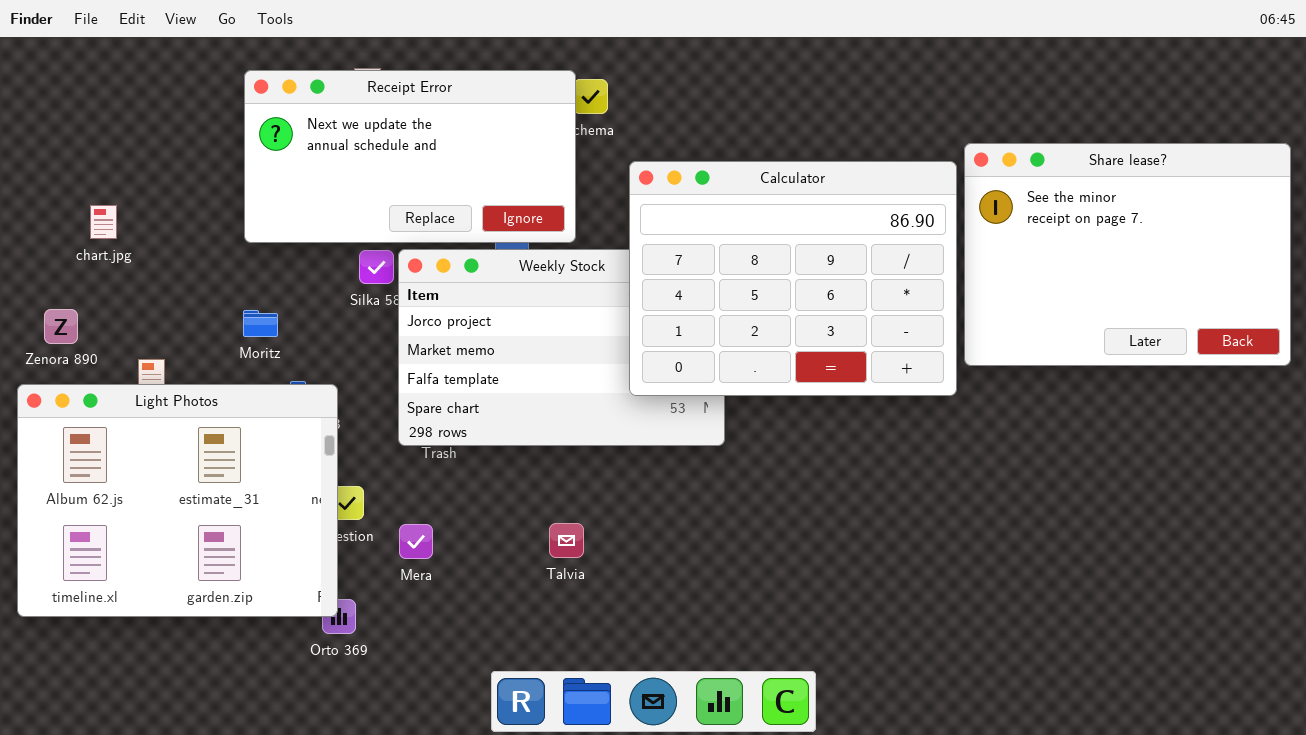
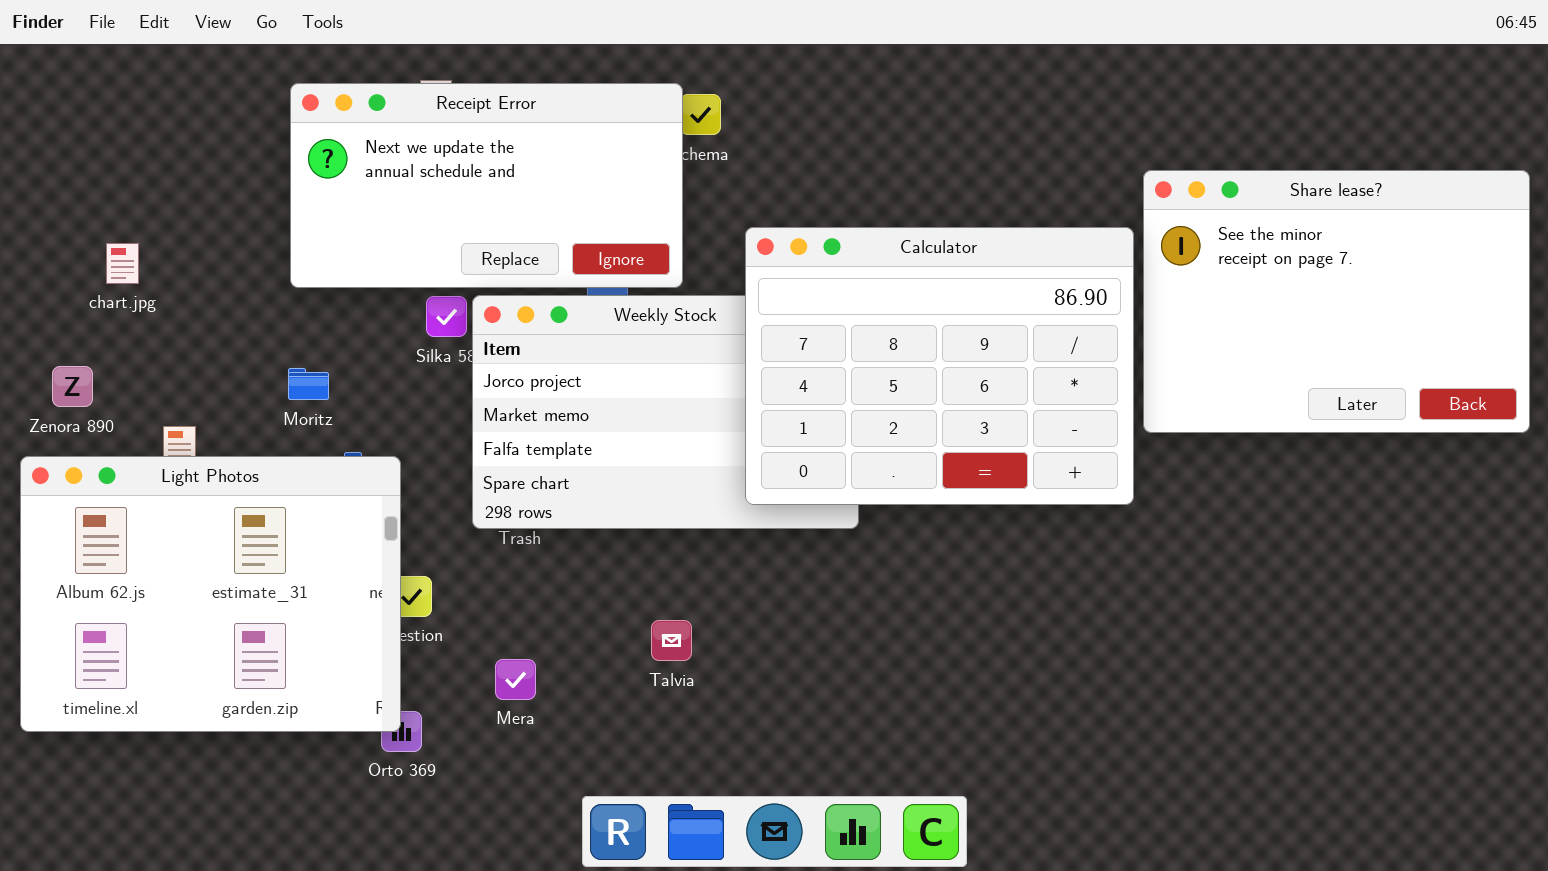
Calculator: [629,161,957,396] -> [745,227,1134,505], moved
Mera: [399,524,433,559] -> [495,659,536,700], moved

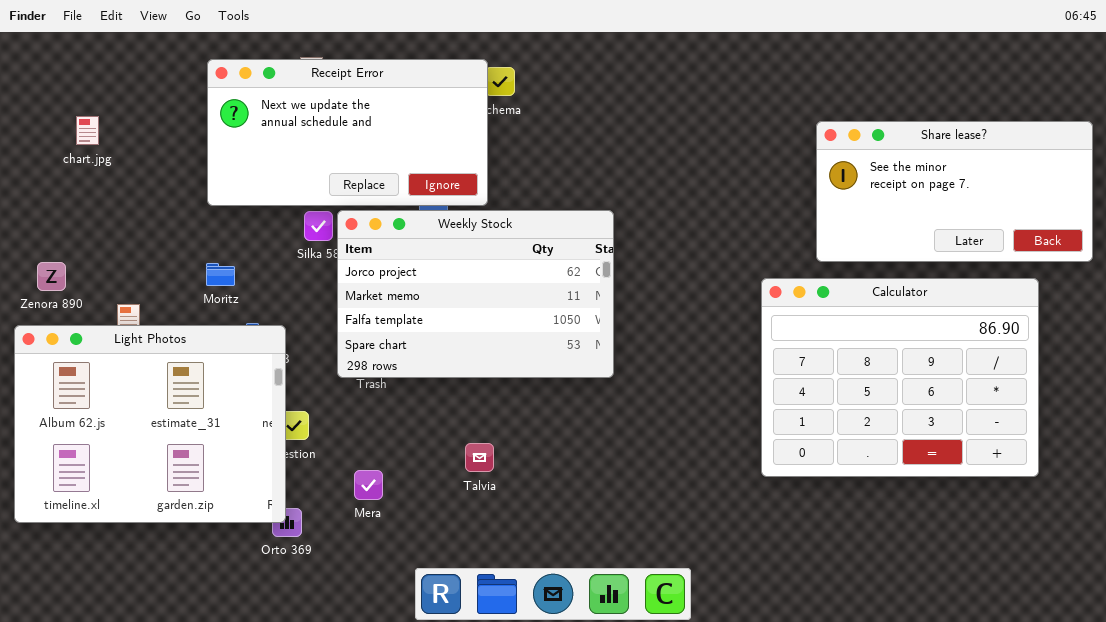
Share lease?: [1143,170,1530,433] -> [816,121,1093,262], resized
Calculator: [745,227,1134,505] -> [761,278,1039,477], moved
chart.jpg: [106,243,139,284] -> [76,116,99,145], moved

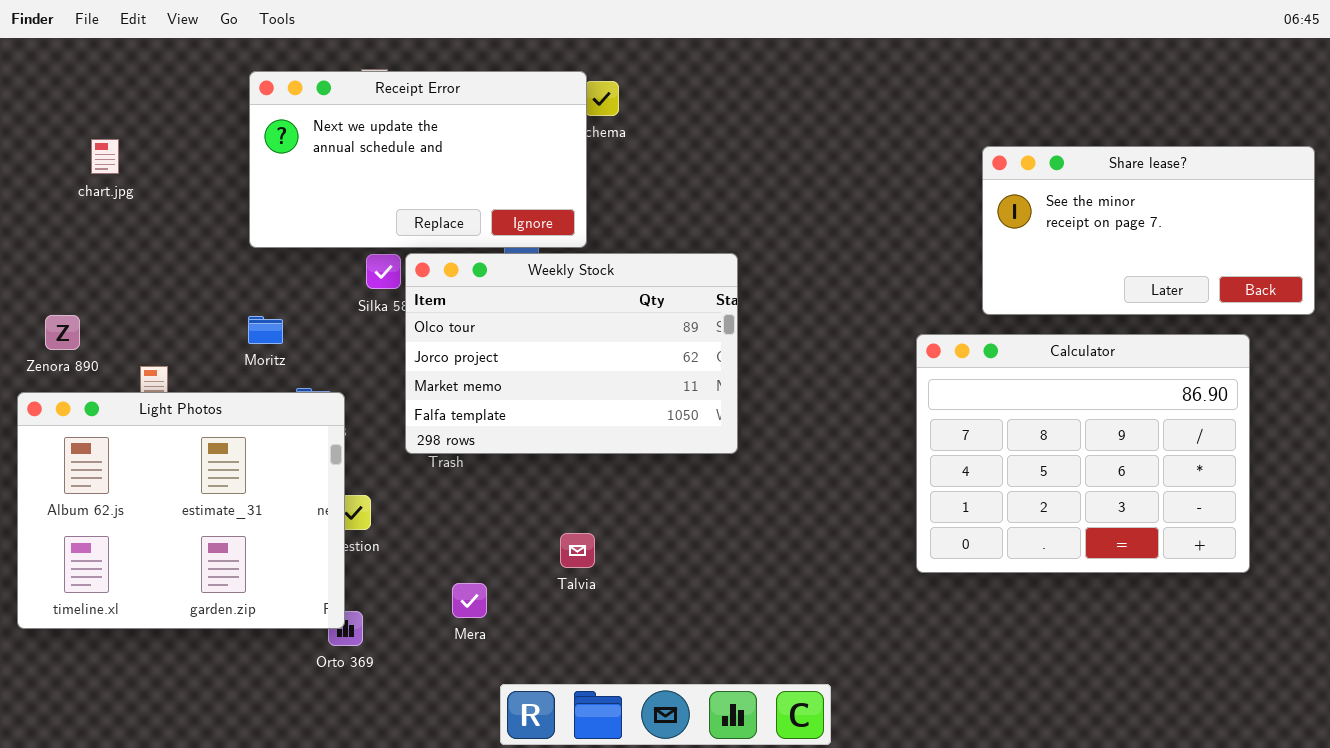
Weekly Stock: [337,210,614,378] -> [405,253,738,454], scrolled up 1 row
Mera: [354,470,383,500] -> [452,583,487,618], moved

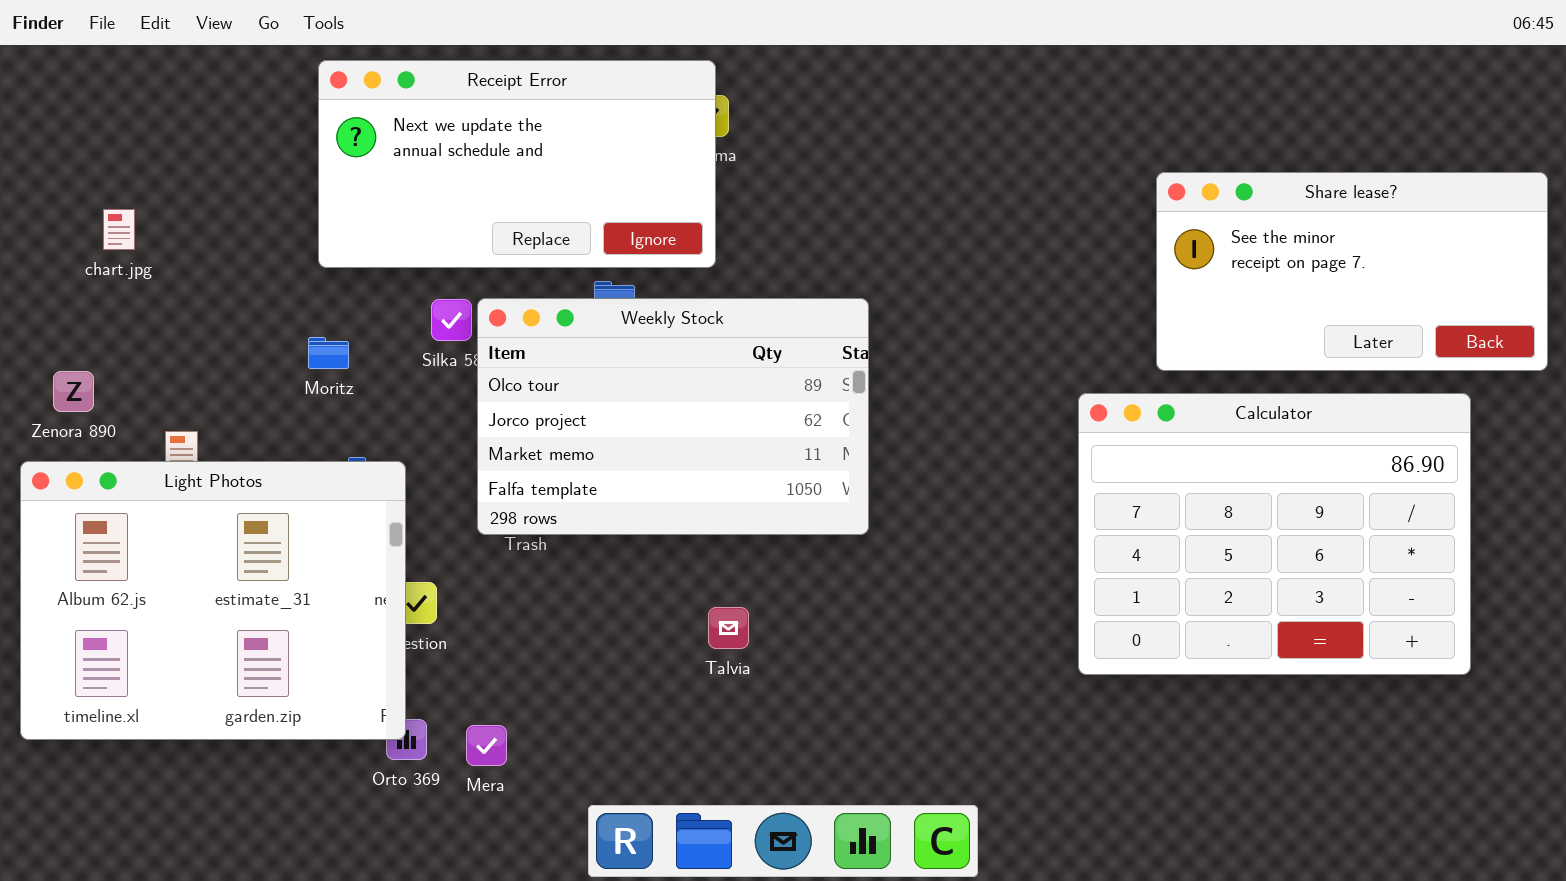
Receipt Error: [249,71,587,248] -> [318,60,716,268], moved
chart.jpg: [91,139,119,174] -> [103,209,135,250], moved
Moritz: [248,316,283,344] -> [308,337,349,369], moved
Talvia: [560,533,595,568] -> [708,607,749,649], moved
Mera: [452,583,487,618] -> [466,725,507,766], moved

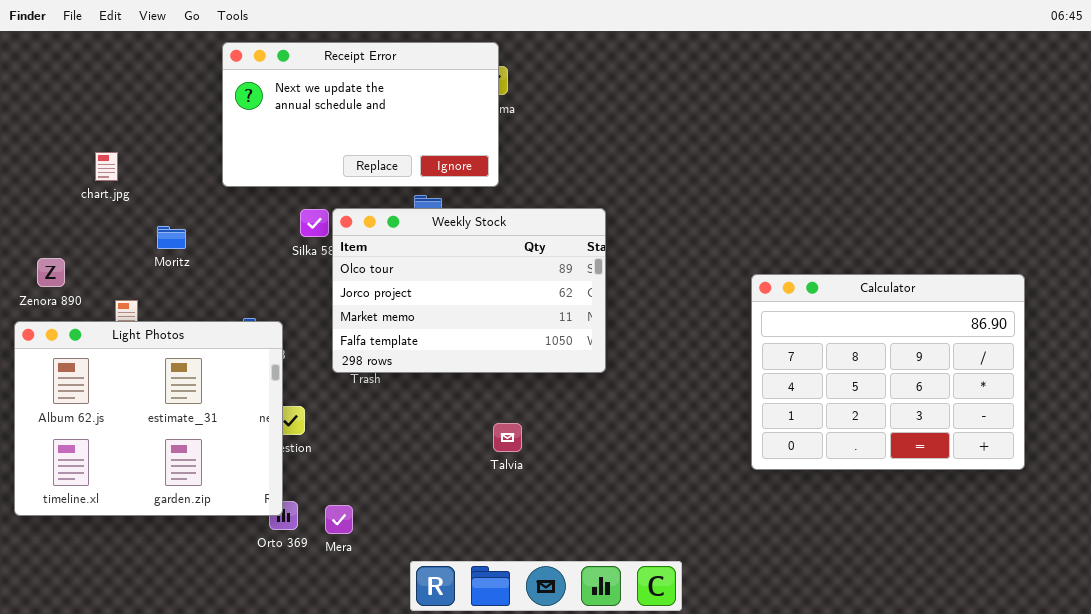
Share lease?: [1156,172,1548,371] -> none, closed
chart.jpg: [103,209,135,250] -> [95,152,118,181], moved
Moritz: [308,337,349,369] -> [157,226,186,249], moved

